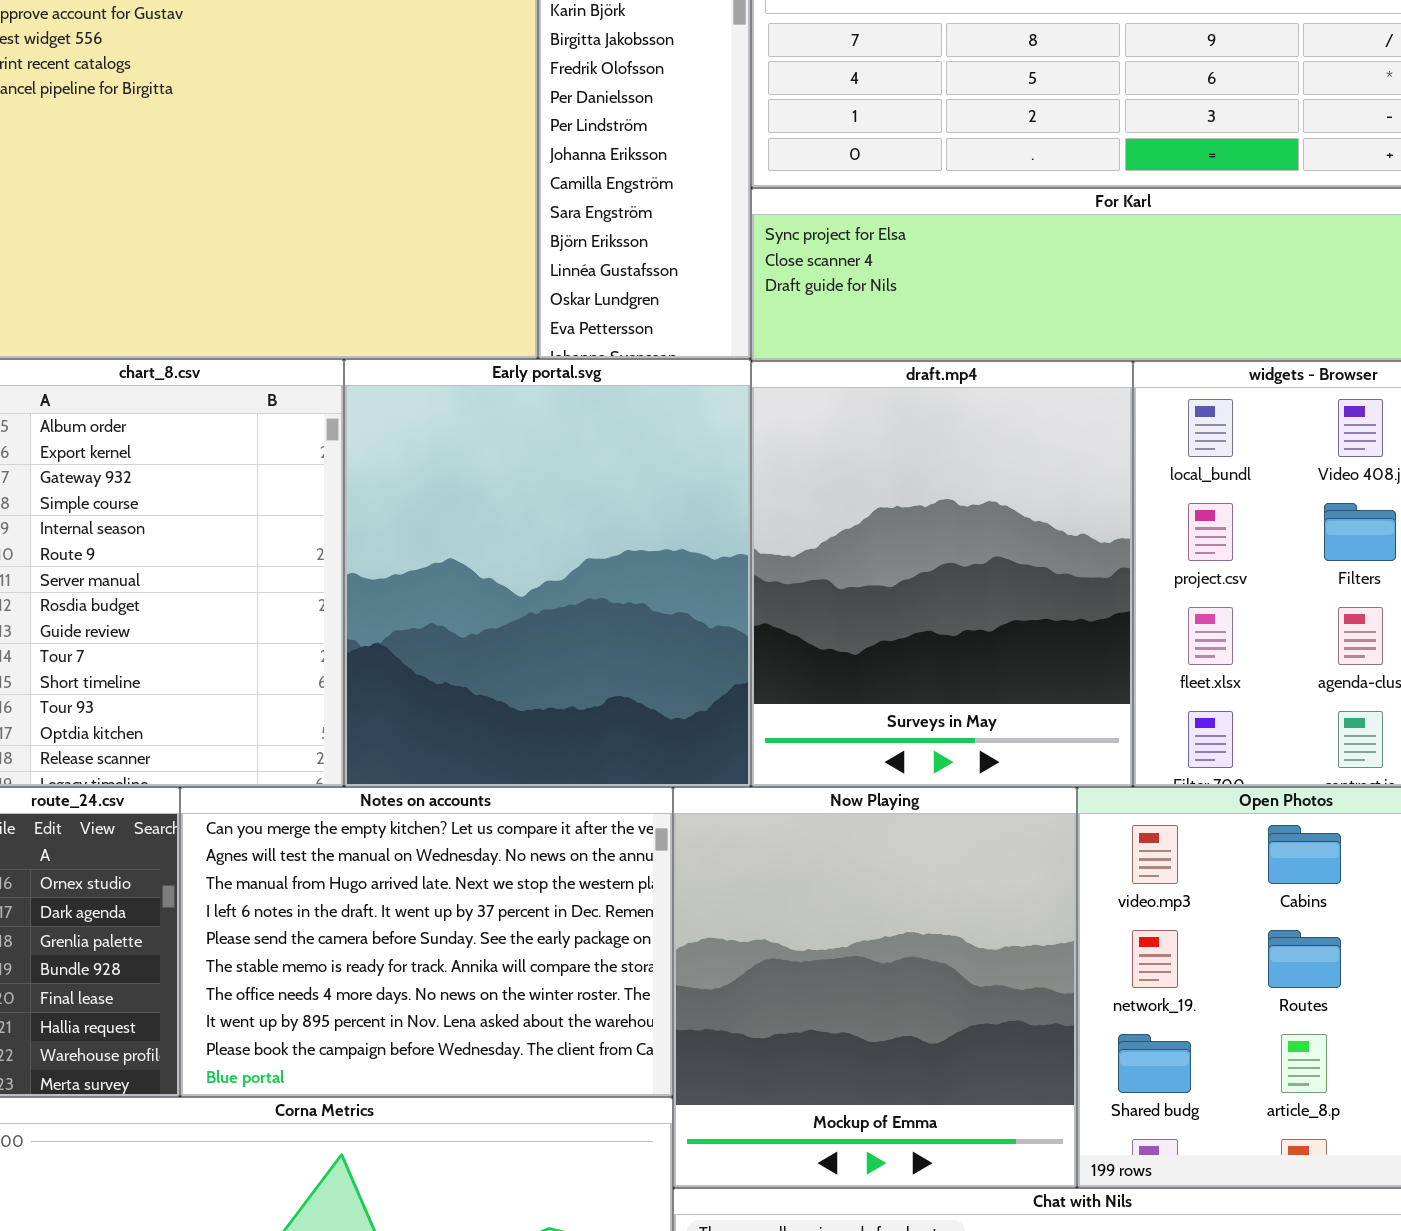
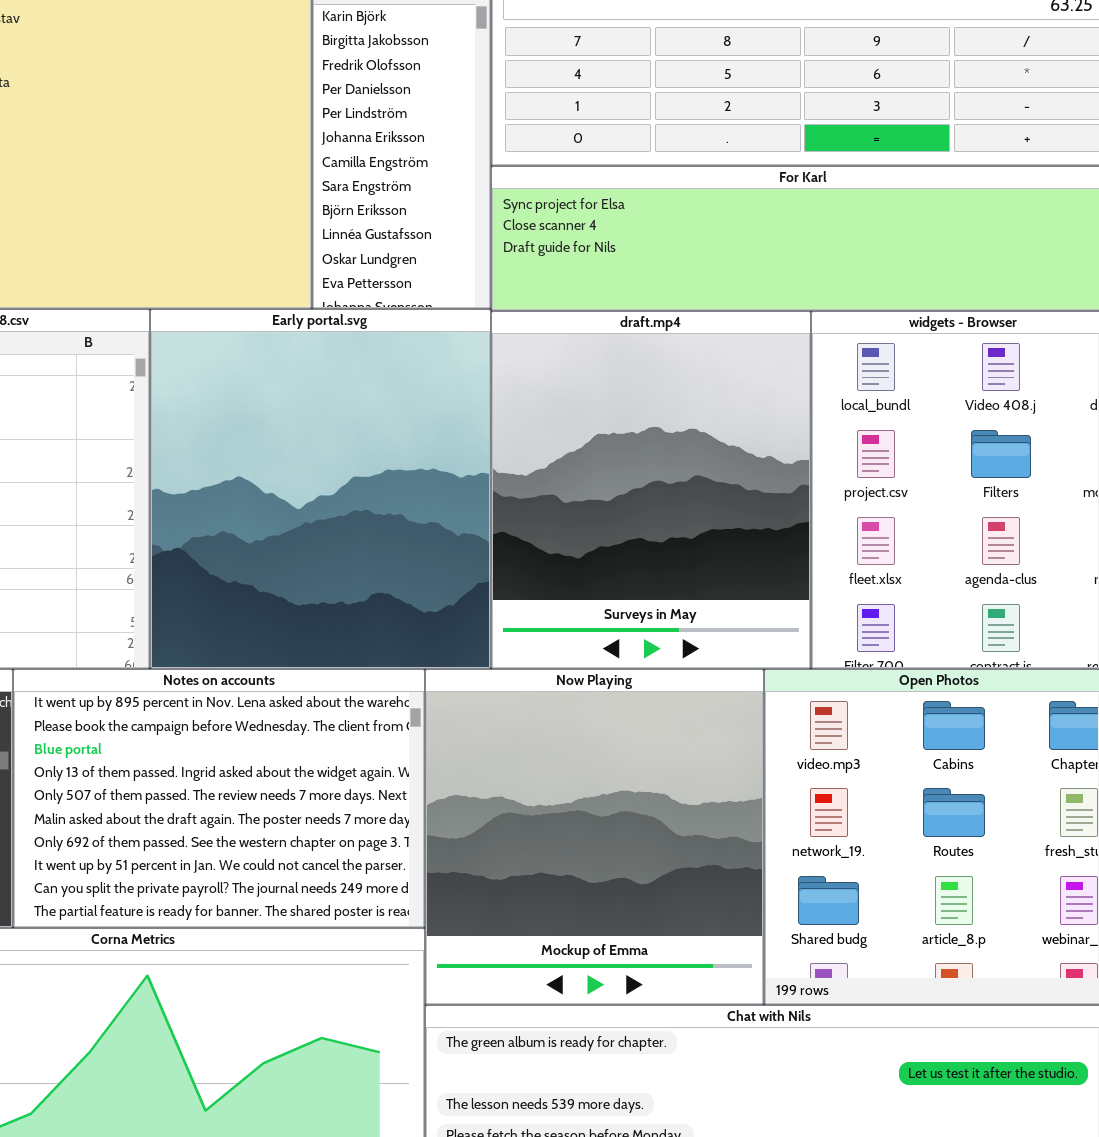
Notes on accounts: [180,787,673,1097] -> [13,669,425,928], scrolled down 7 rows

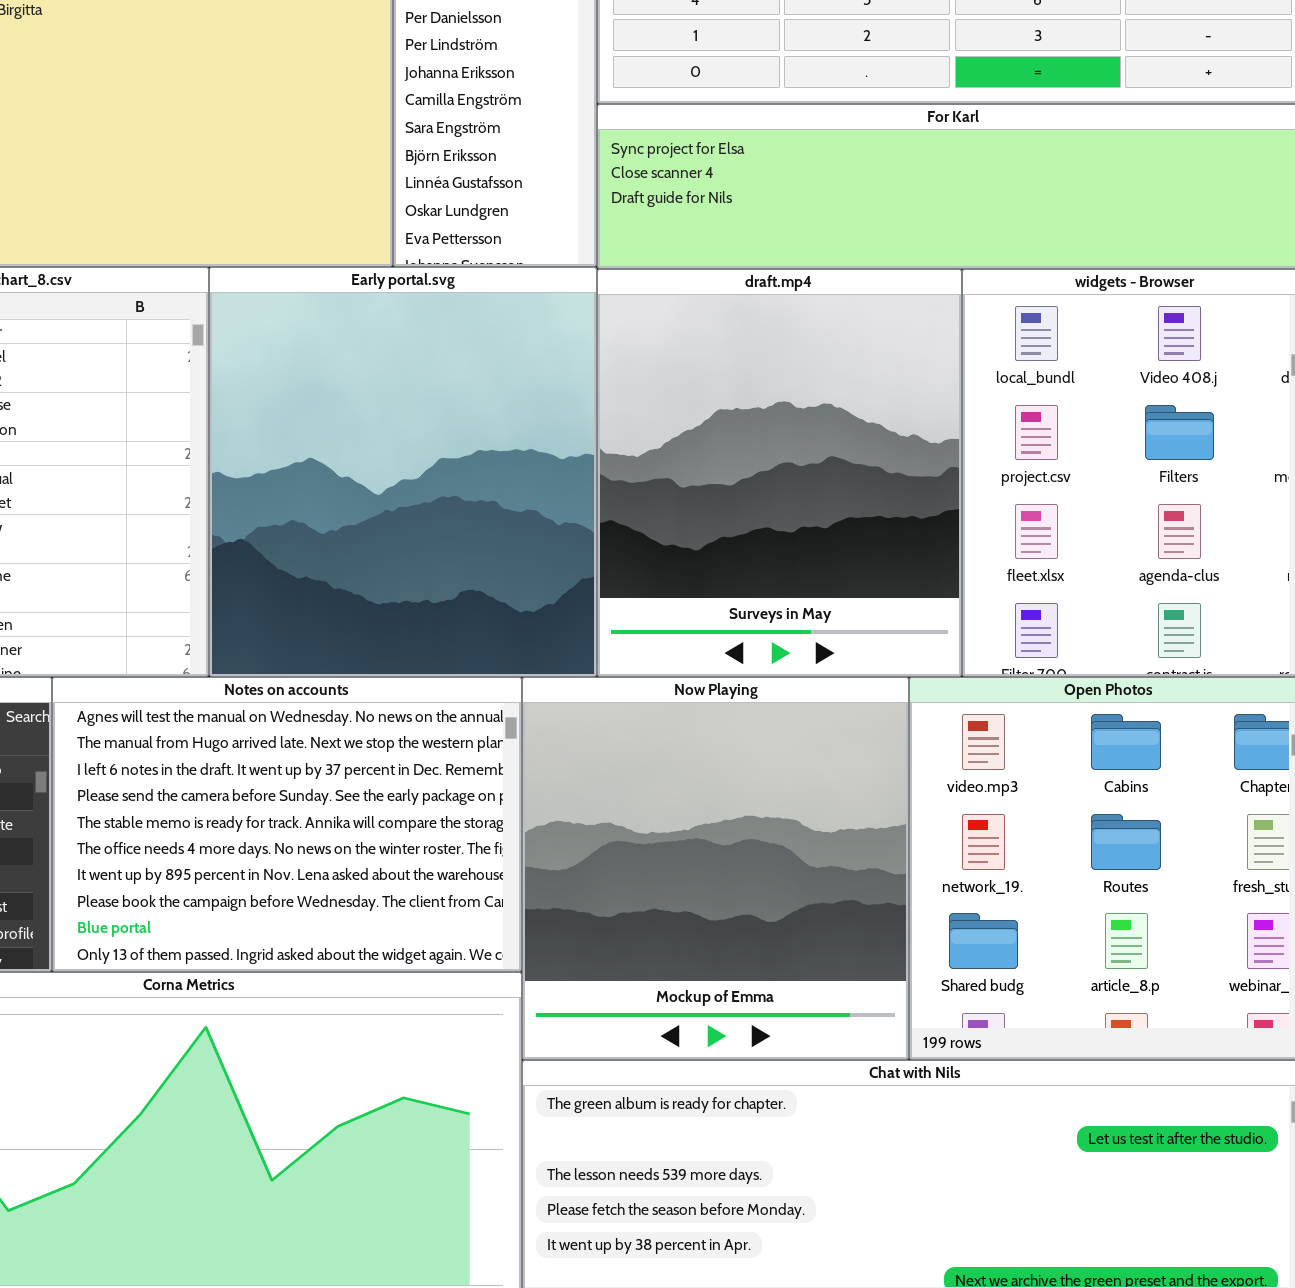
Notes on accounts: [13,669,425,928] -> [52,677,522,972], scrolled up 6 rows

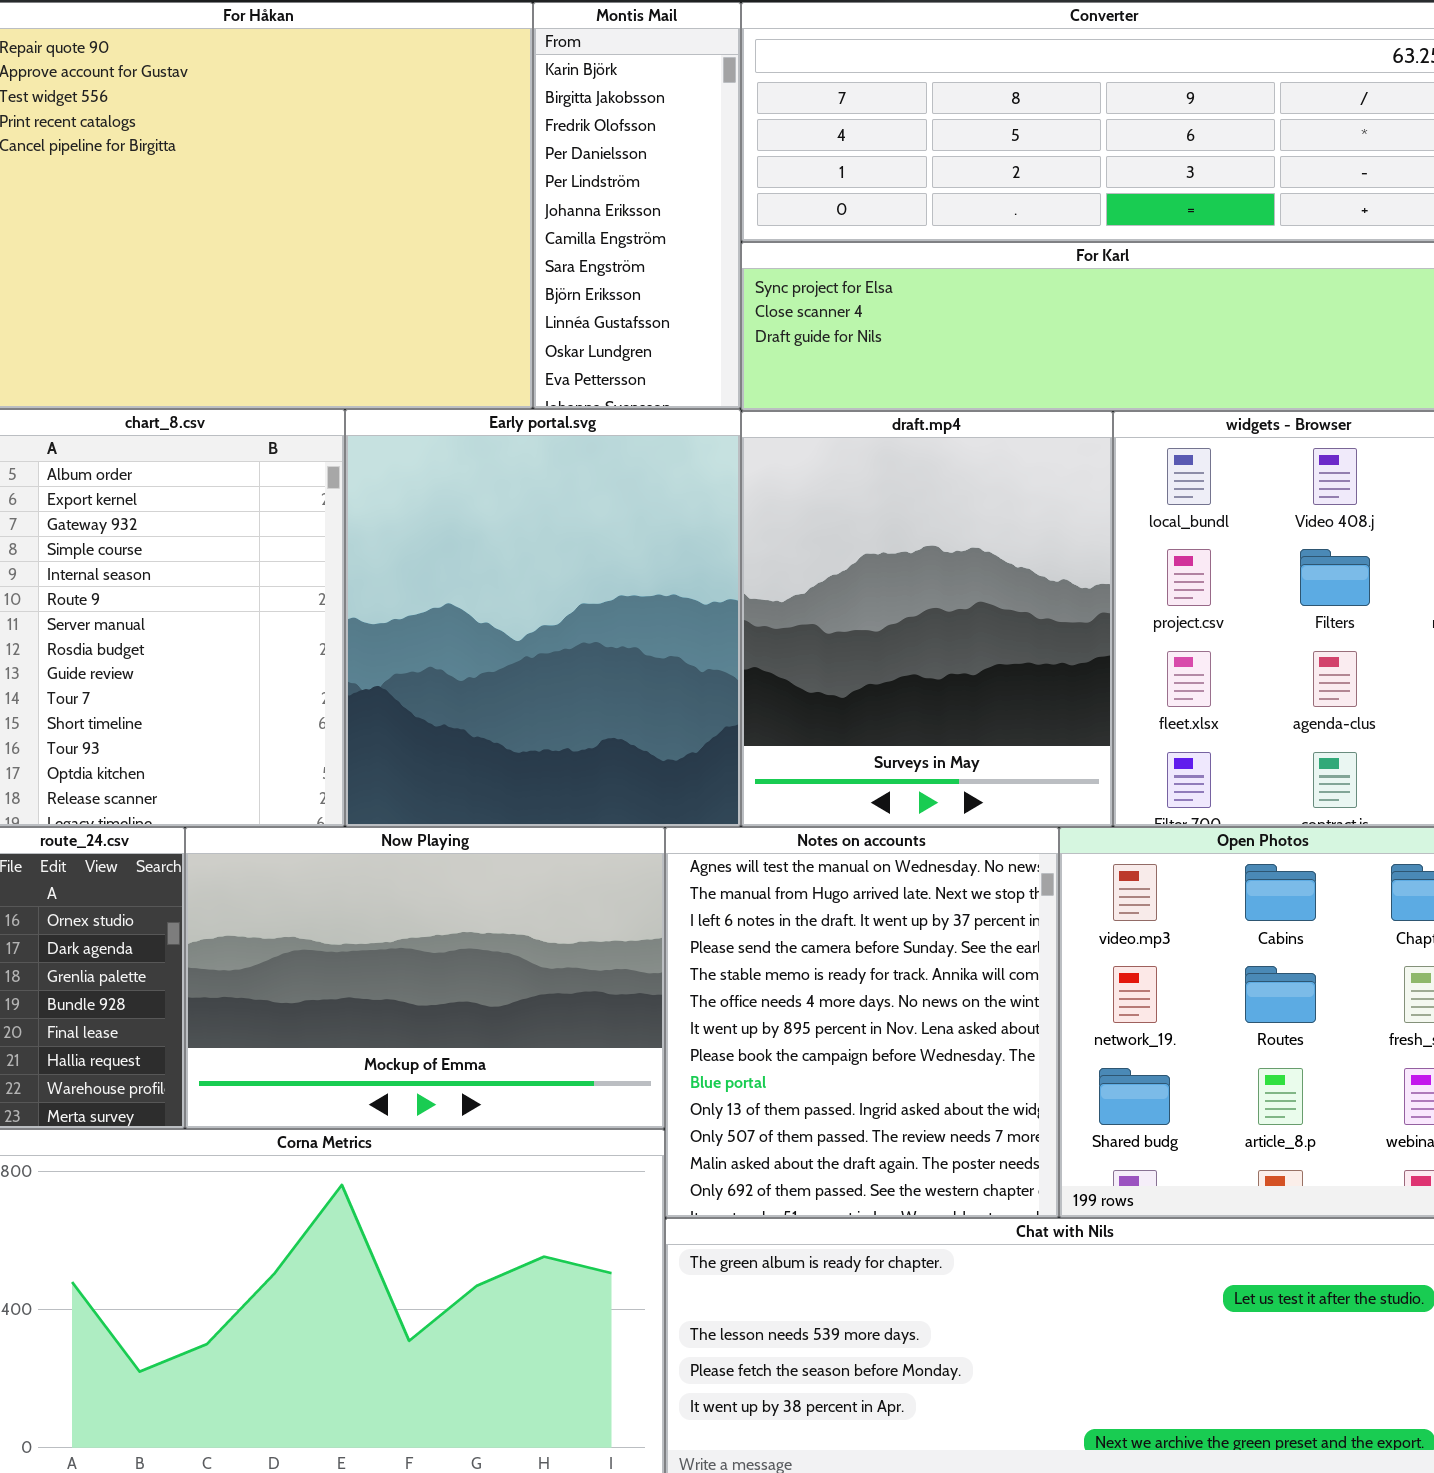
Notes on accounts: [52,677,522,972] -> [665,827,1059,1218], moved, resized
Now Playing: [522,677,909,1060] -> [185,827,665,1129], moved, resized

